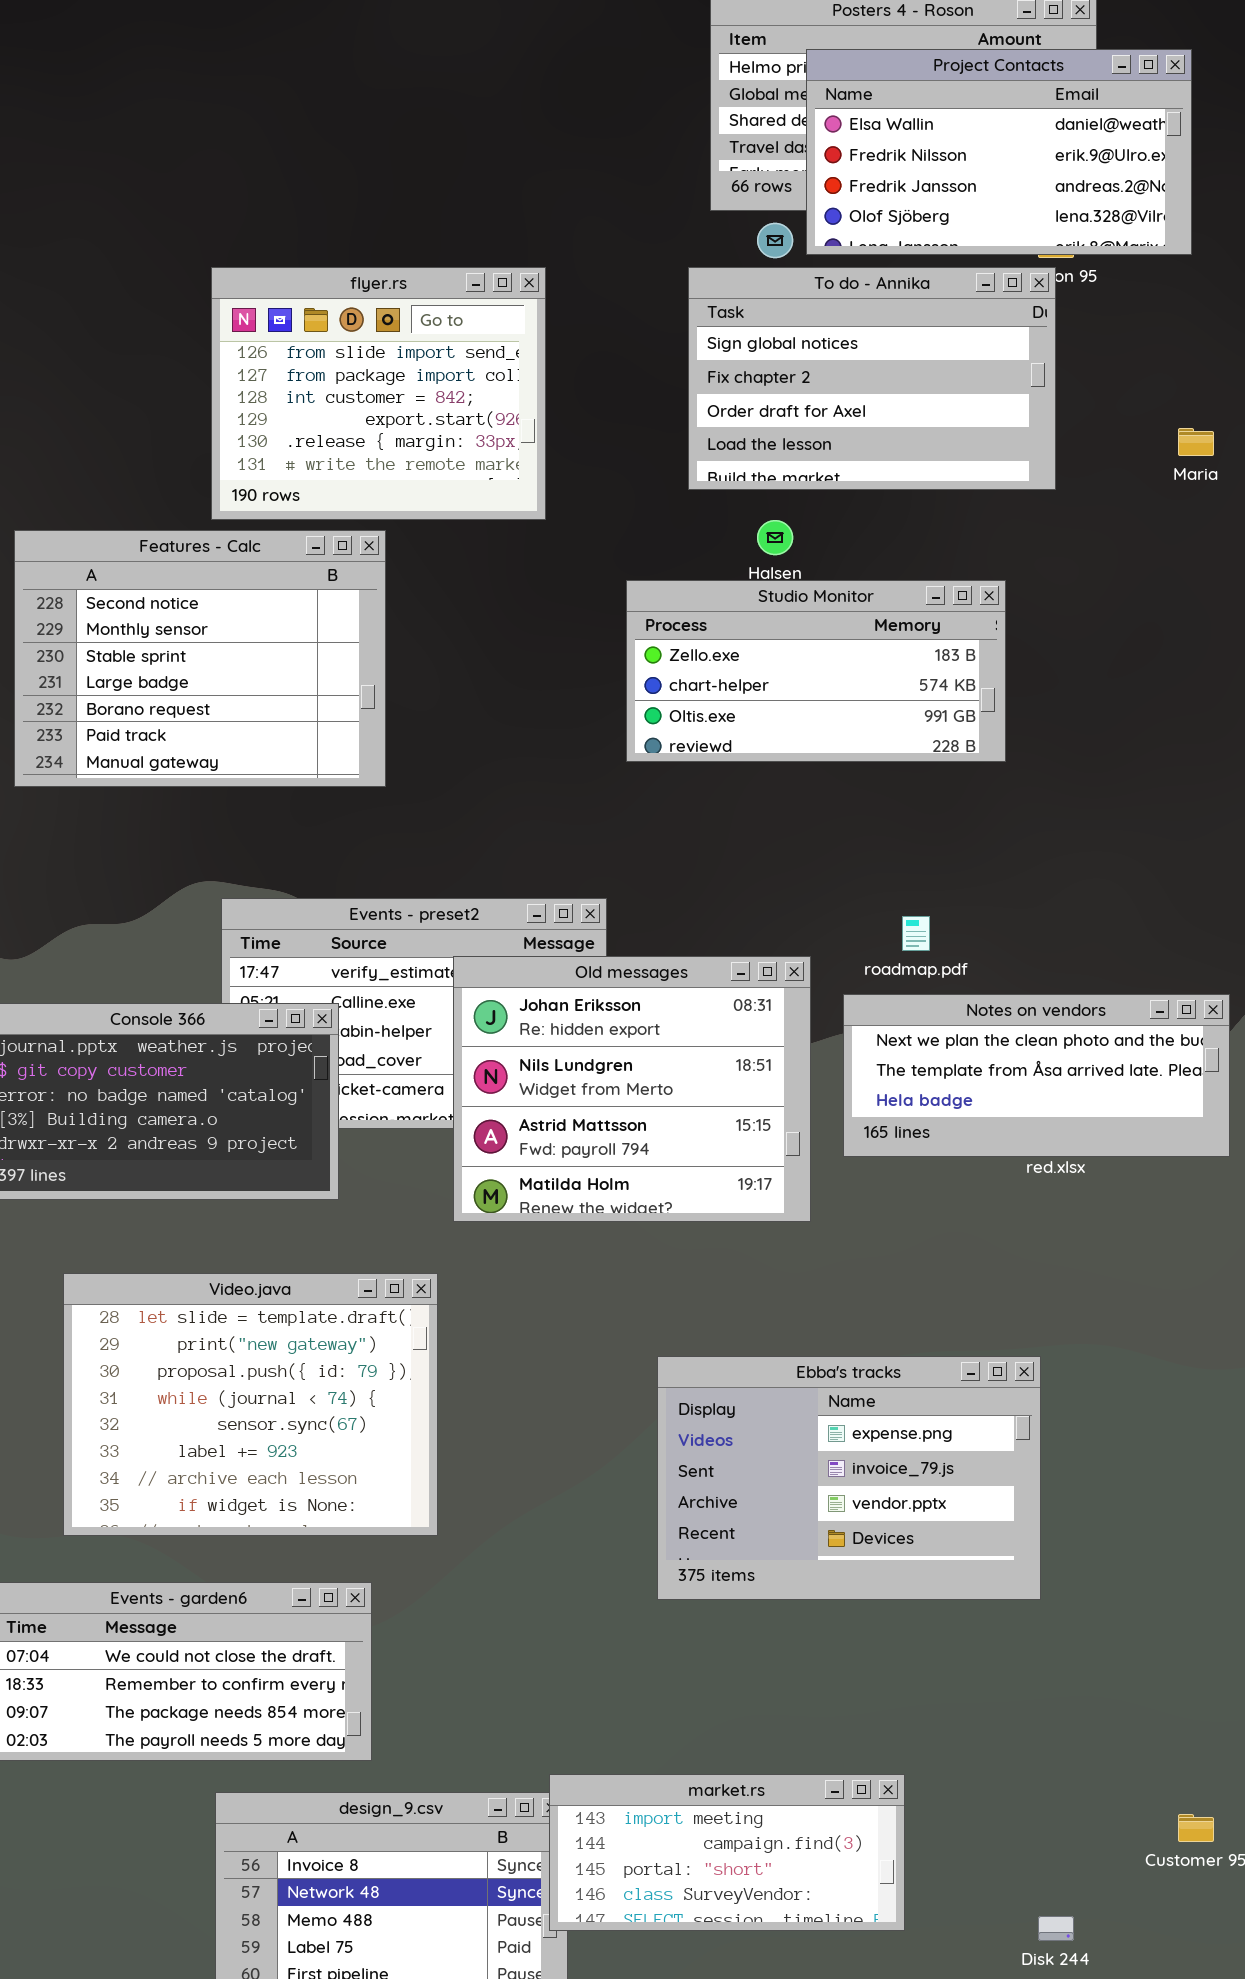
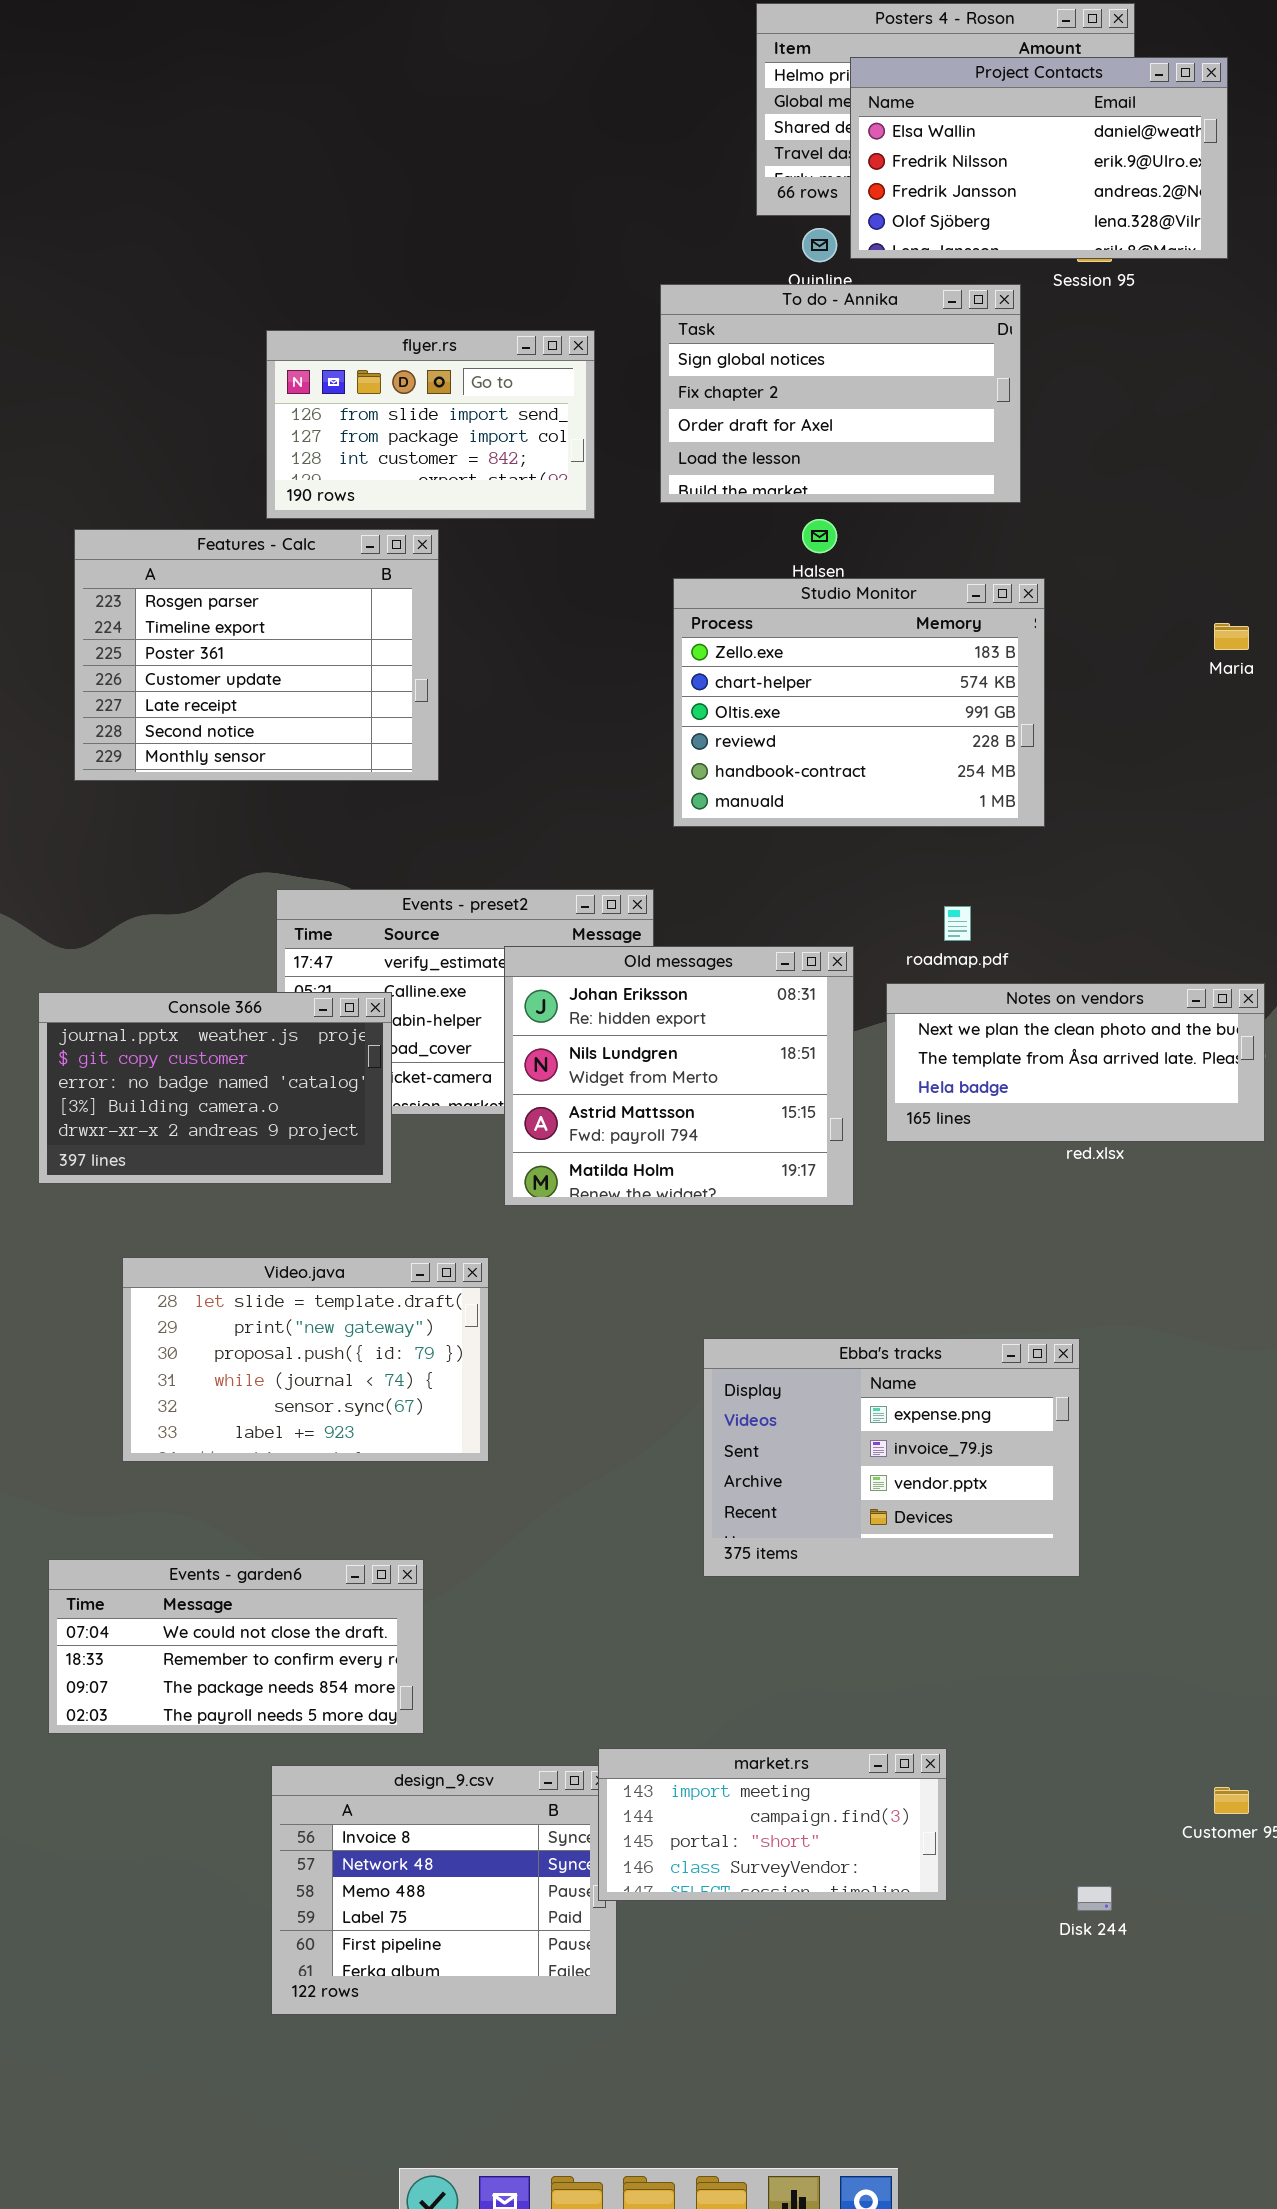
flyer.rs: [211,267,546,520] -> [266,330,595,519], resized
To do - Annika: [688,267,1056,490] -> [660,284,1021,503], moved
Maria: [1178,428,1214,456] -> [1214,623,1249,650], moved
Features - Calc: [14,530,386,787] -> [74,529,439,781], scrolled up 5 rows
Studio Monitor: [626,580,1006,762] -> [673,578,1045,827], resized
Video.java: [63,1273,438,1536] -> [122,1257,489,1462], resized

